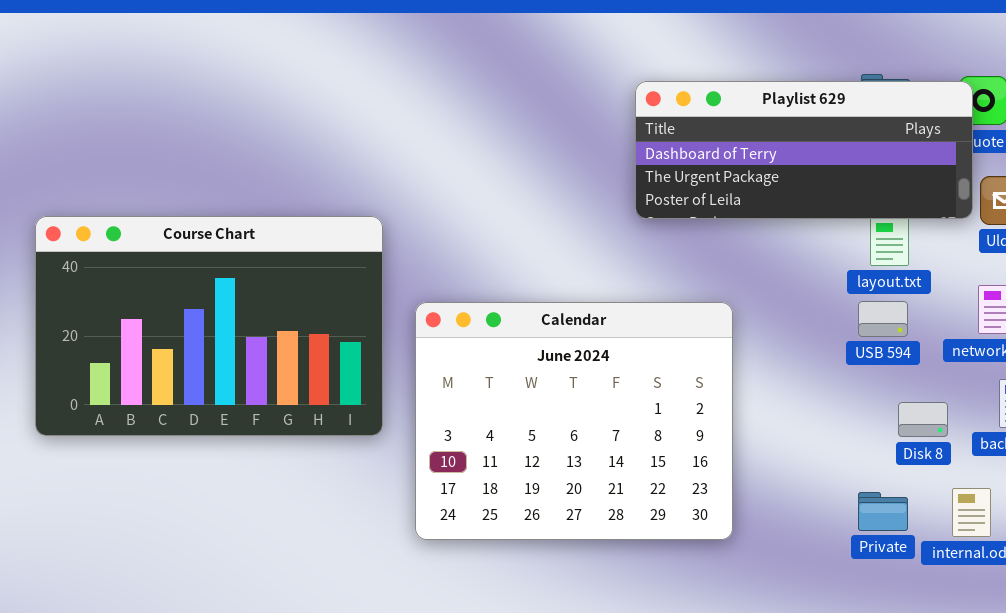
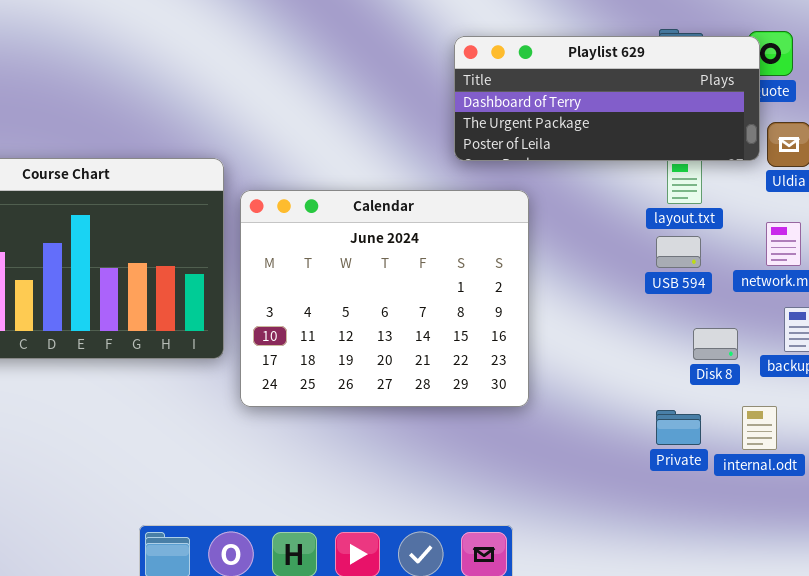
Calendar: [415,302,733,540] -> [240,190,529,407], moved

